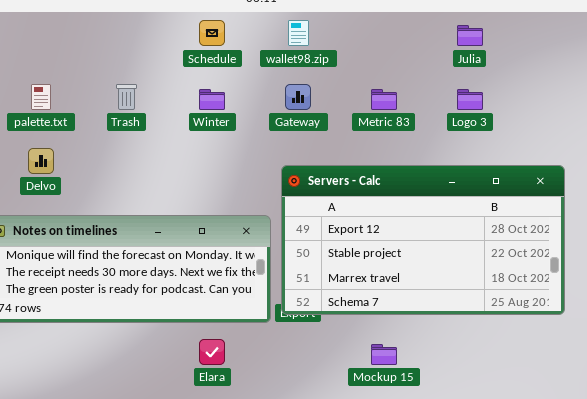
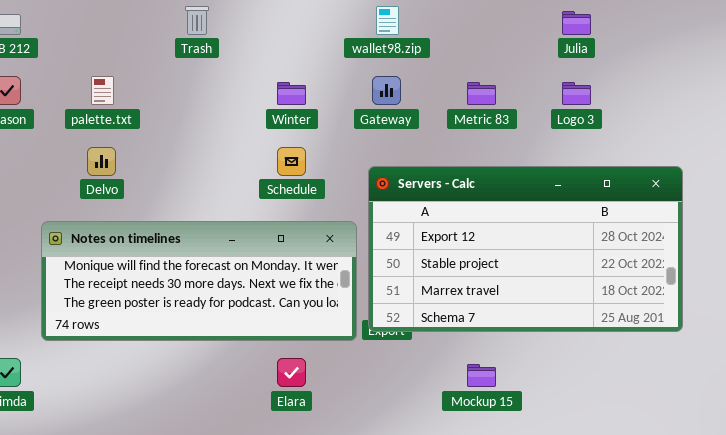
Schedule: [199,20,225,46] -> [277,147,306,176], moved
Trash: [116,84,137,110] -> [185,6,209,35], moved

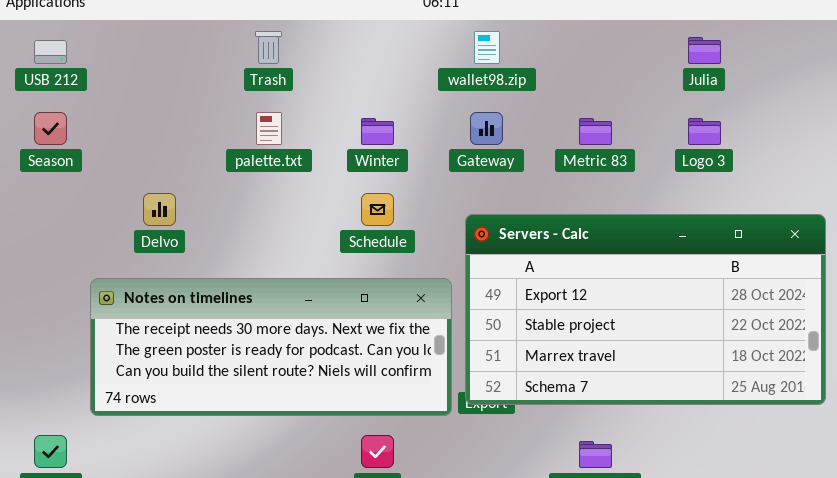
palette.txt: [91,76,114,105] -> [256,112,282,145], moved
Notes on timelines: [41,221,357,341] -> [90,278,452,416], scrolled down 1 row

